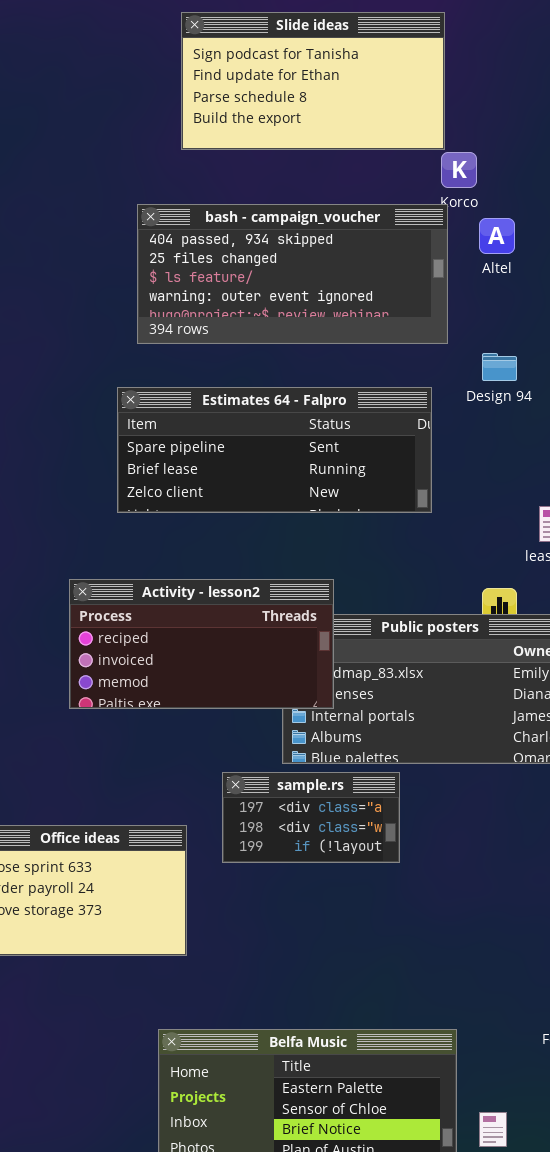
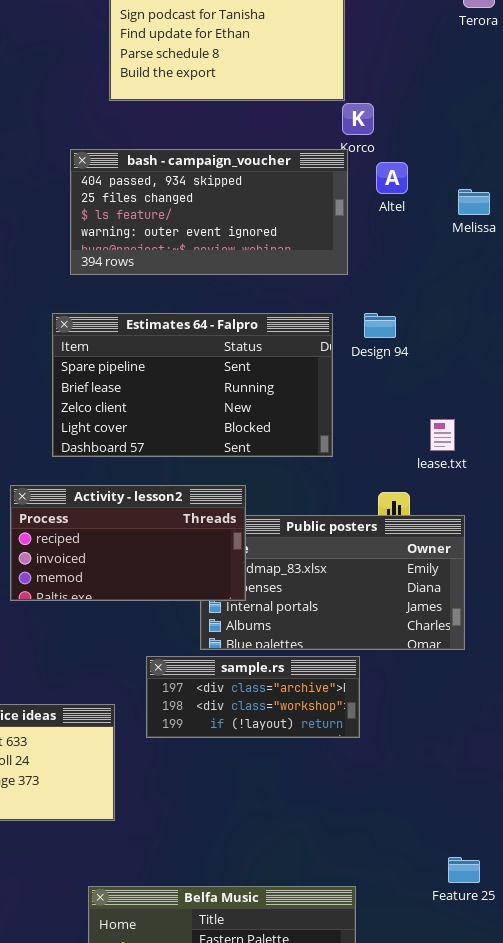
Design 94: [482,353,517,381] -> [364,313,396,338], moved
Estimates 64 - Falpro: [117,387,432,513] -> [52,313,333,457], resized
sample.rs: [222,772,400,863] -> [146,656,360,738], resized

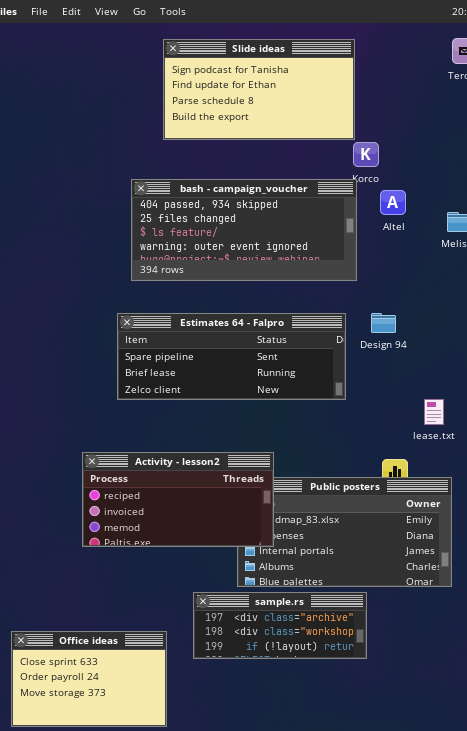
Estimates 64 - Falpro: [52,313,333,457] -> [117,313,346,400], resized

